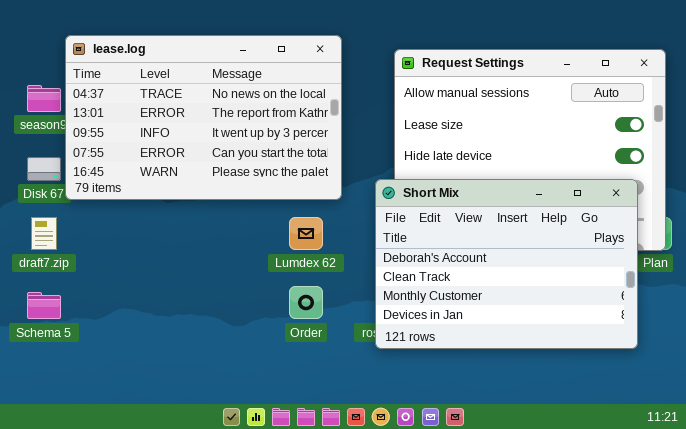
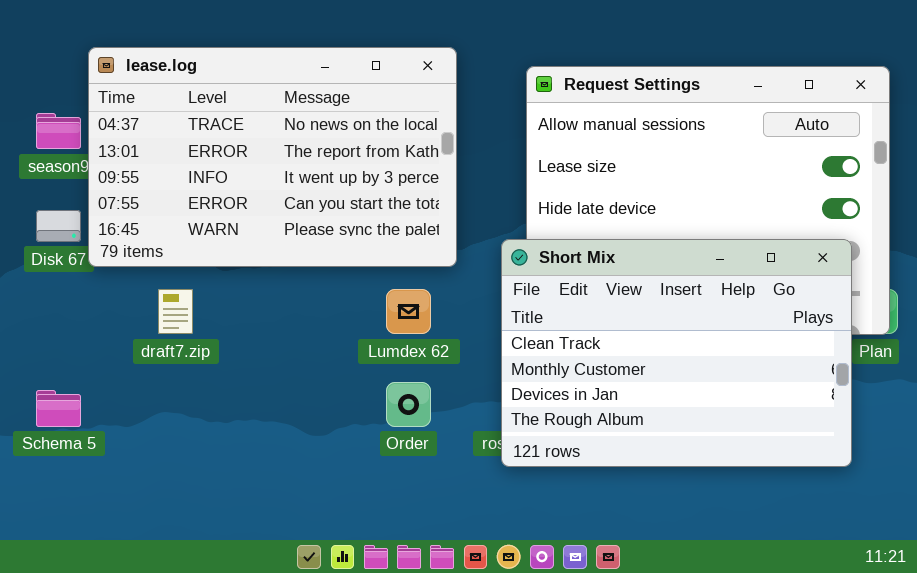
Short Mix: [375,179,638,349] -> [501,239,852,467], scrolled down 1 row
draft7.zip: [31,217,57,250] -> [158,289,193,334], moved

